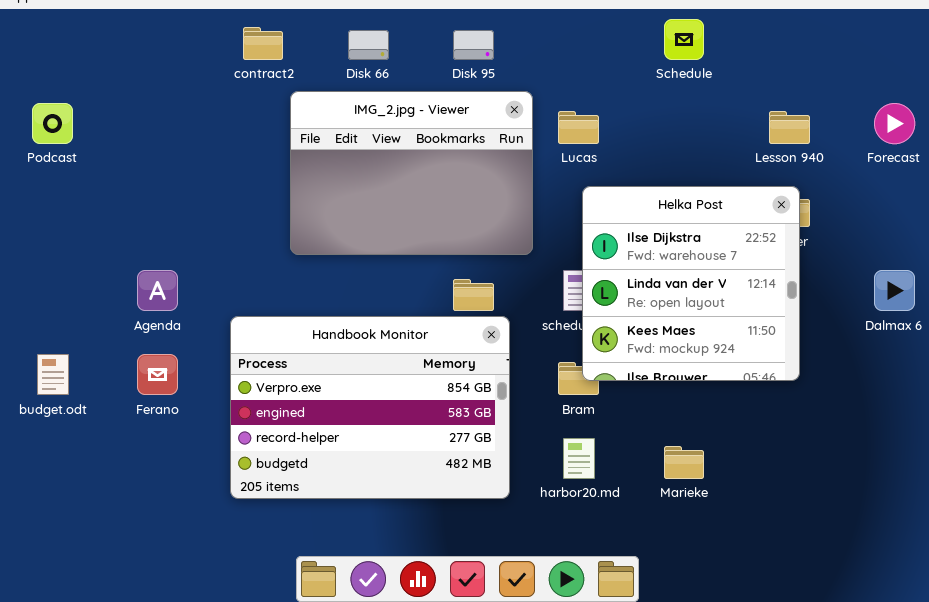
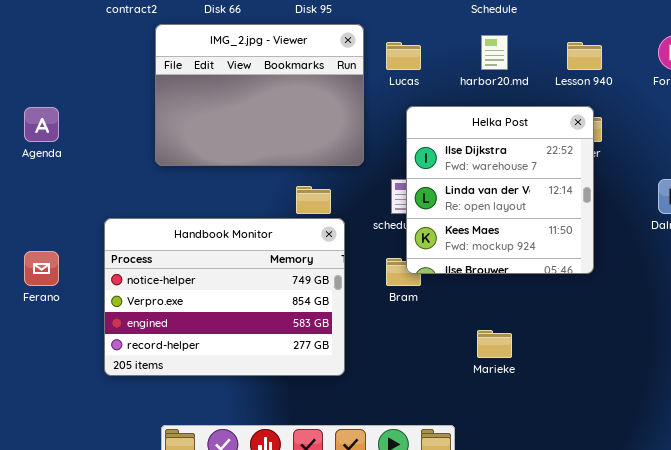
Agenda: [137,270,178,311] -> [24,107,59,142], moved
Handbook Monitor: [230,316,510,499] -> [104,218,345,376], scrolled up 1 row
harbor20.md: [563,438,595,479] -> [481,35,508,70], moved

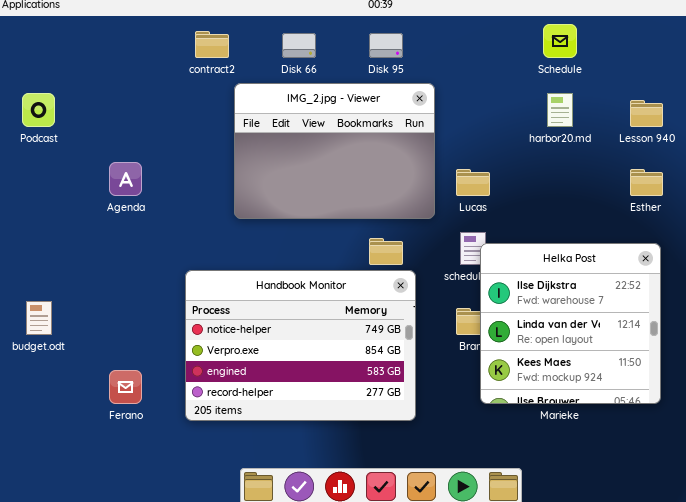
Lucas: [386,42,421,70] -> [456,169,490,196], moved
Helka Post: [406,106,594,274] -> [480,243,661,404], moved
Ferano: [24,251,59,286] -> [109,370,142,404], moved

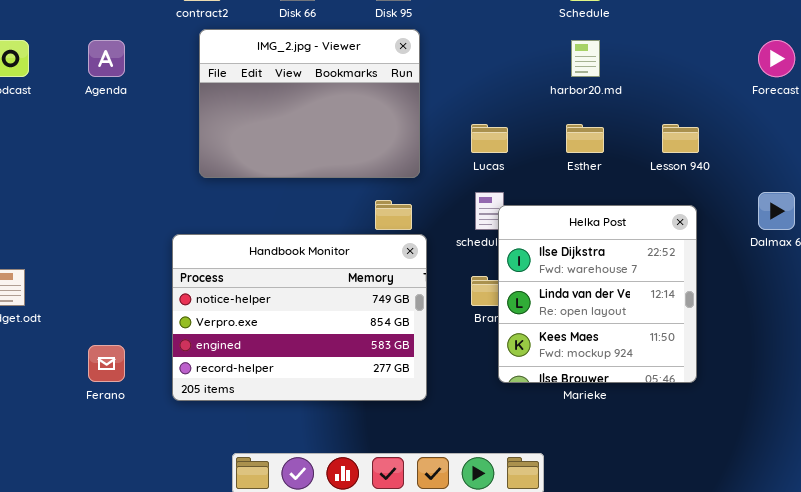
IMG_2.jpg - Viewer: [234,83,435,219] -> [199,29,420,178], moved
Lesson 940: [630,100,663,127] -> [662,124,699,153], moved
Agenda: [109,162,142,196] -> [88,40,125,77], moved
Esther: [630,169,663,196] -> [566,124,604,153], moved

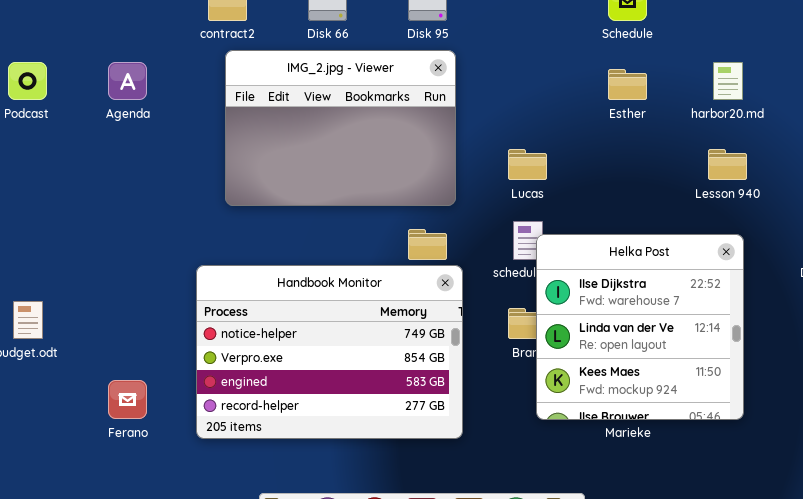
harbor20.md: [571,40,600,77] -> [713,62,743,100], moved
Esther: [566,124,604,153] -> [608,69,647,100], moved

